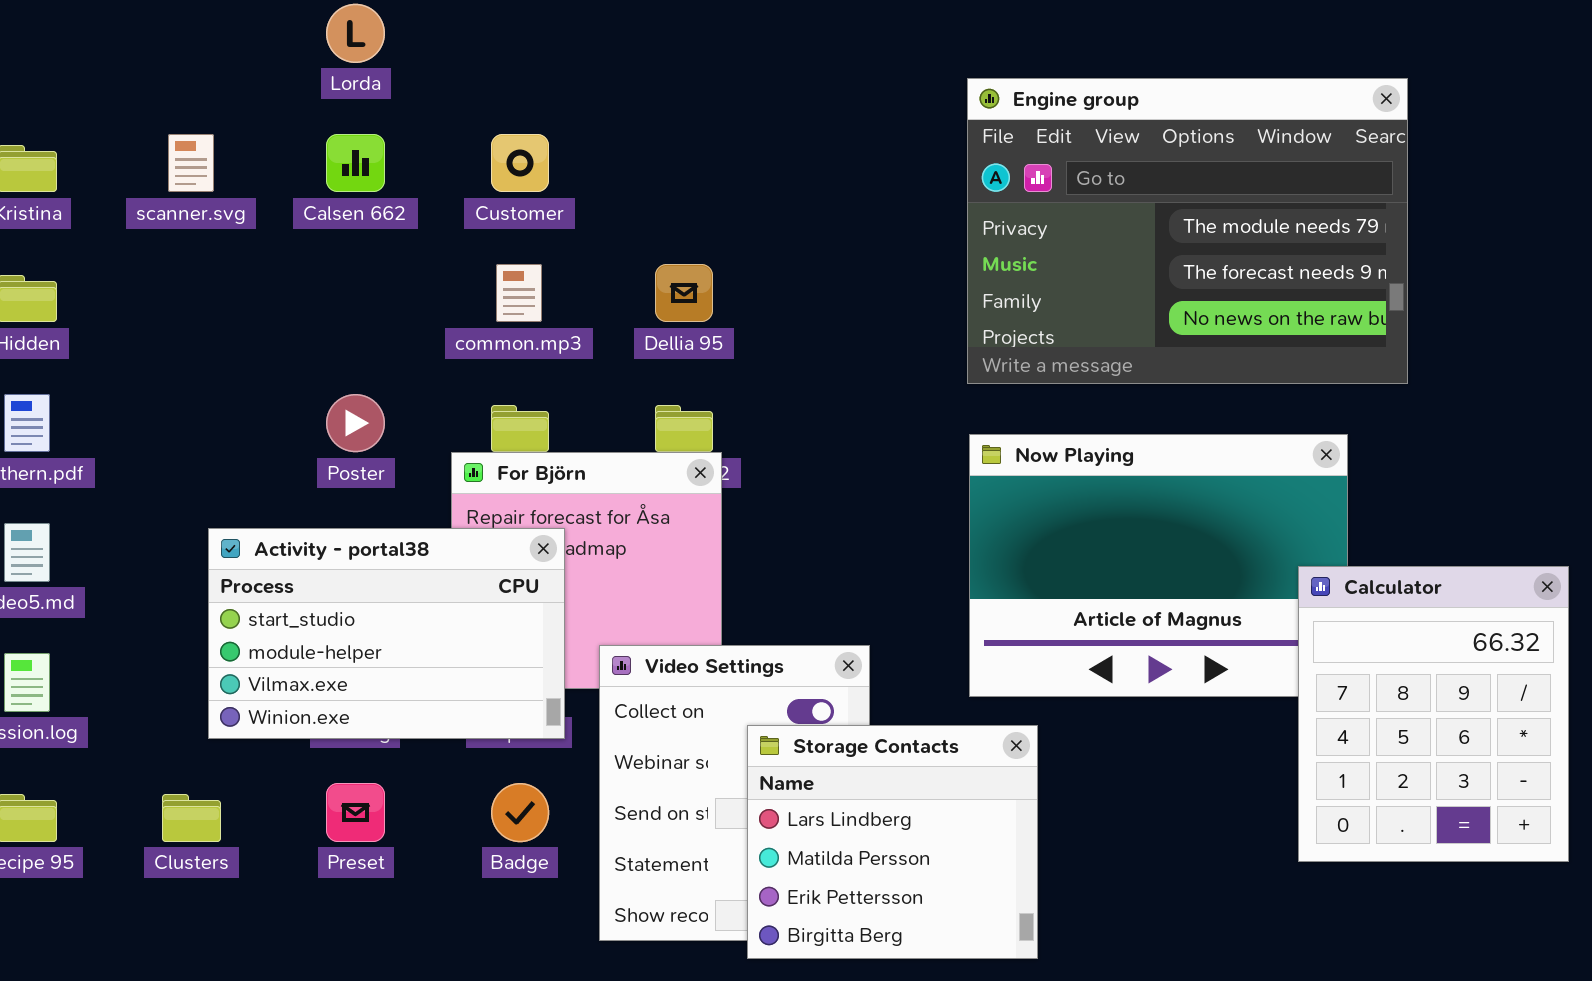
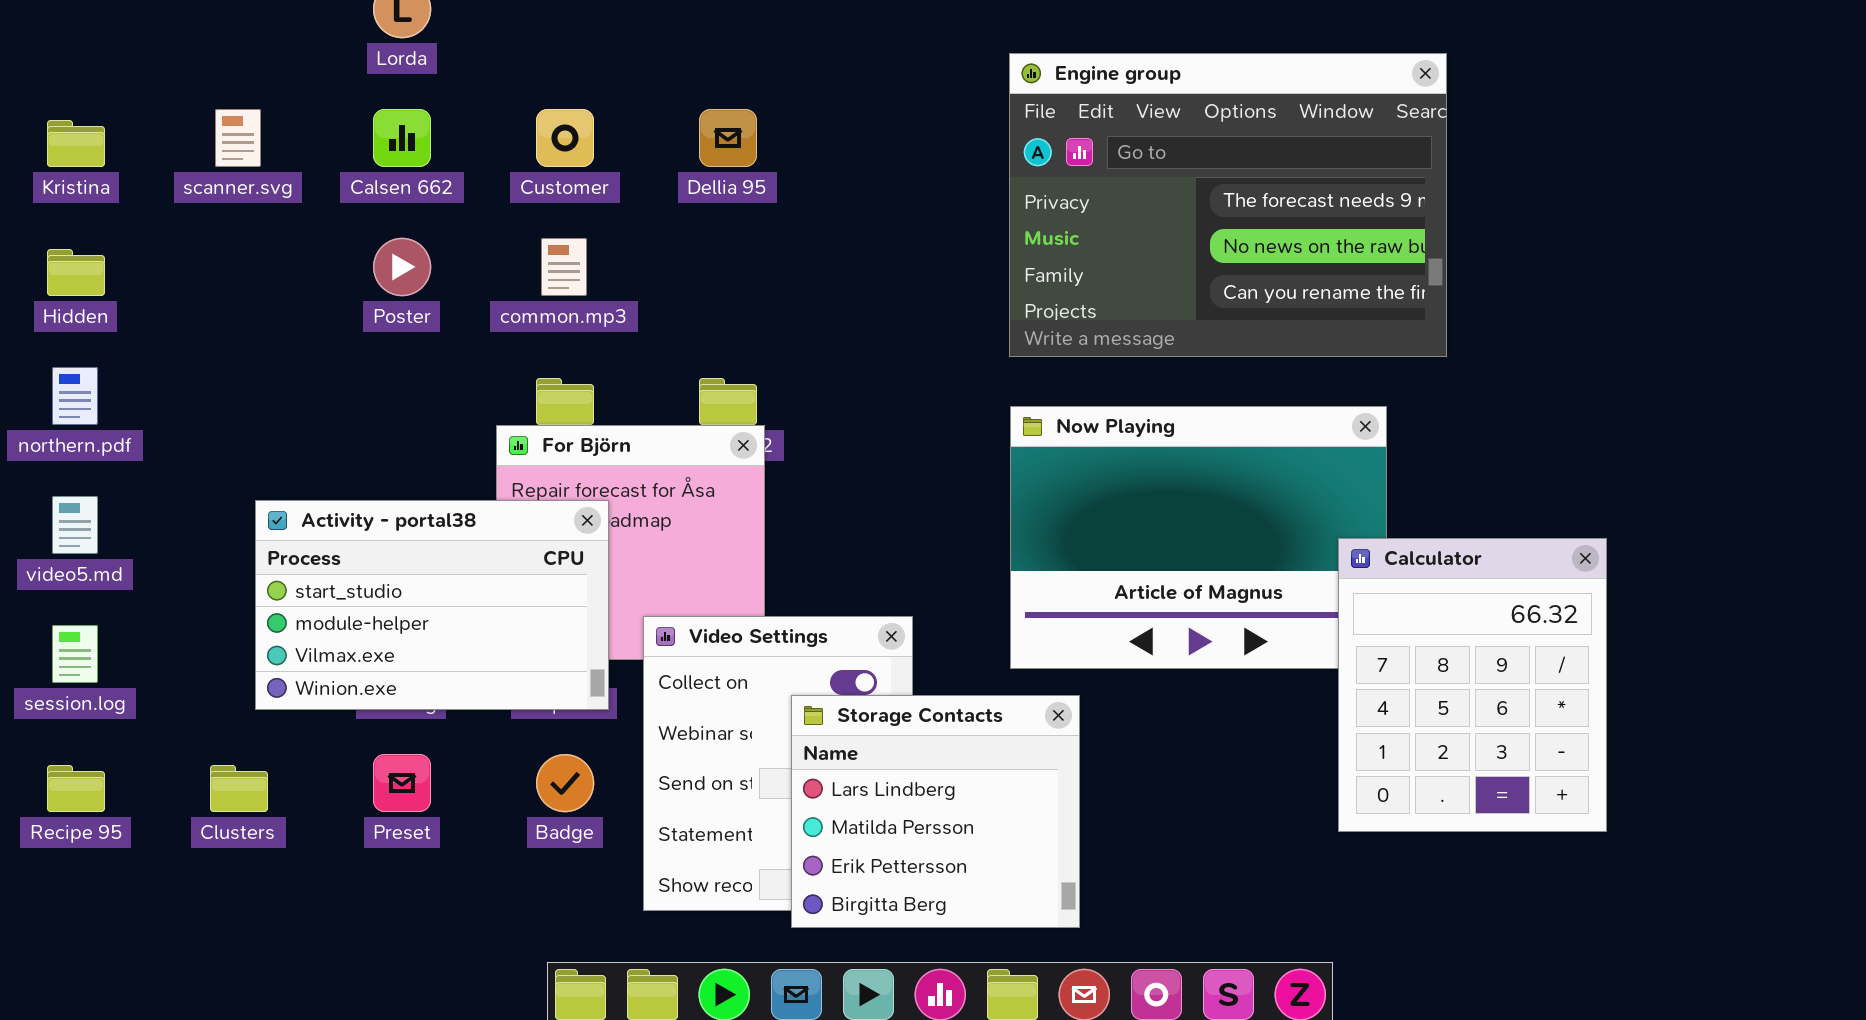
Engine group: [967,78,1408,384] -> [1009,53,1447,357], scrolled down 1 row
Dellia 95: [655,264,713,322] -> [699,109,757,167], moved
Poster: [326,394,385,452] -> [373,238,431,296], moved

